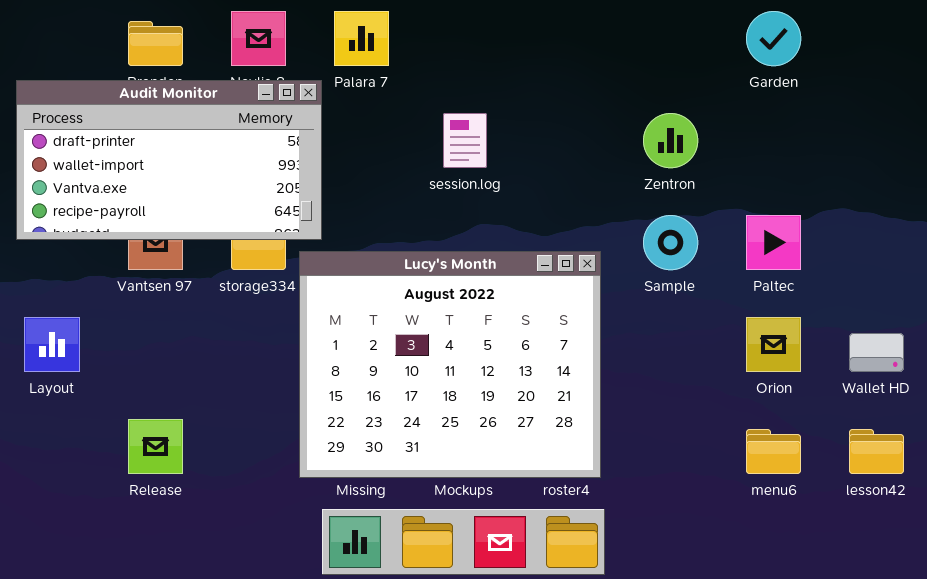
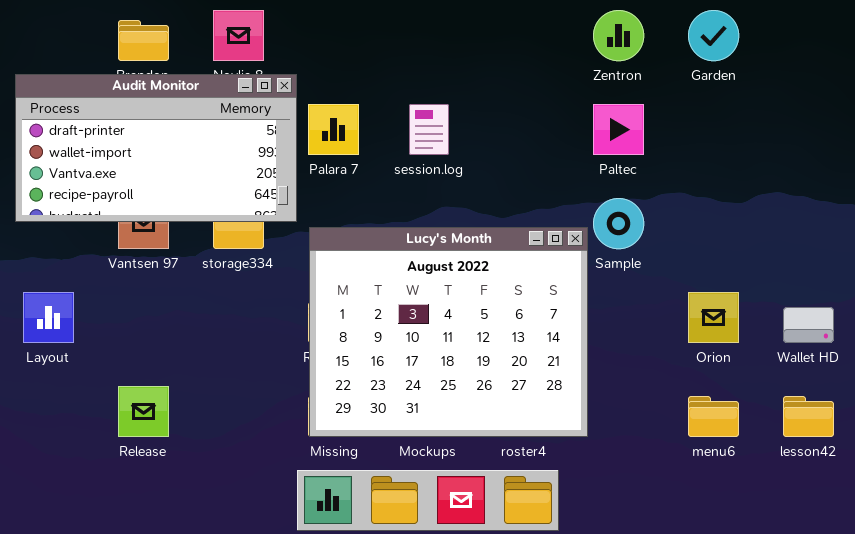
Palara 7: [334,11,389,66] -> [308,104,359,155], moved
Zentron: [643,113,698,168] -> [593,10,644,61], moved
Paltec: [746,215,801,270] -> [593,104,644,155], moved
Lucy's Month: [299,251,601,478] -> [309,227,588,437], moved

